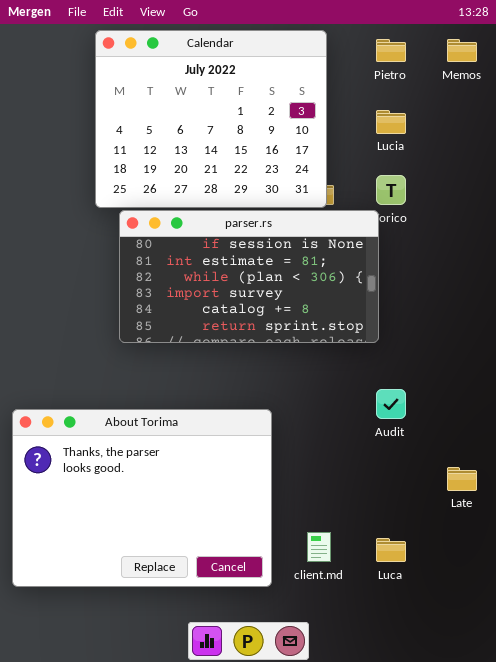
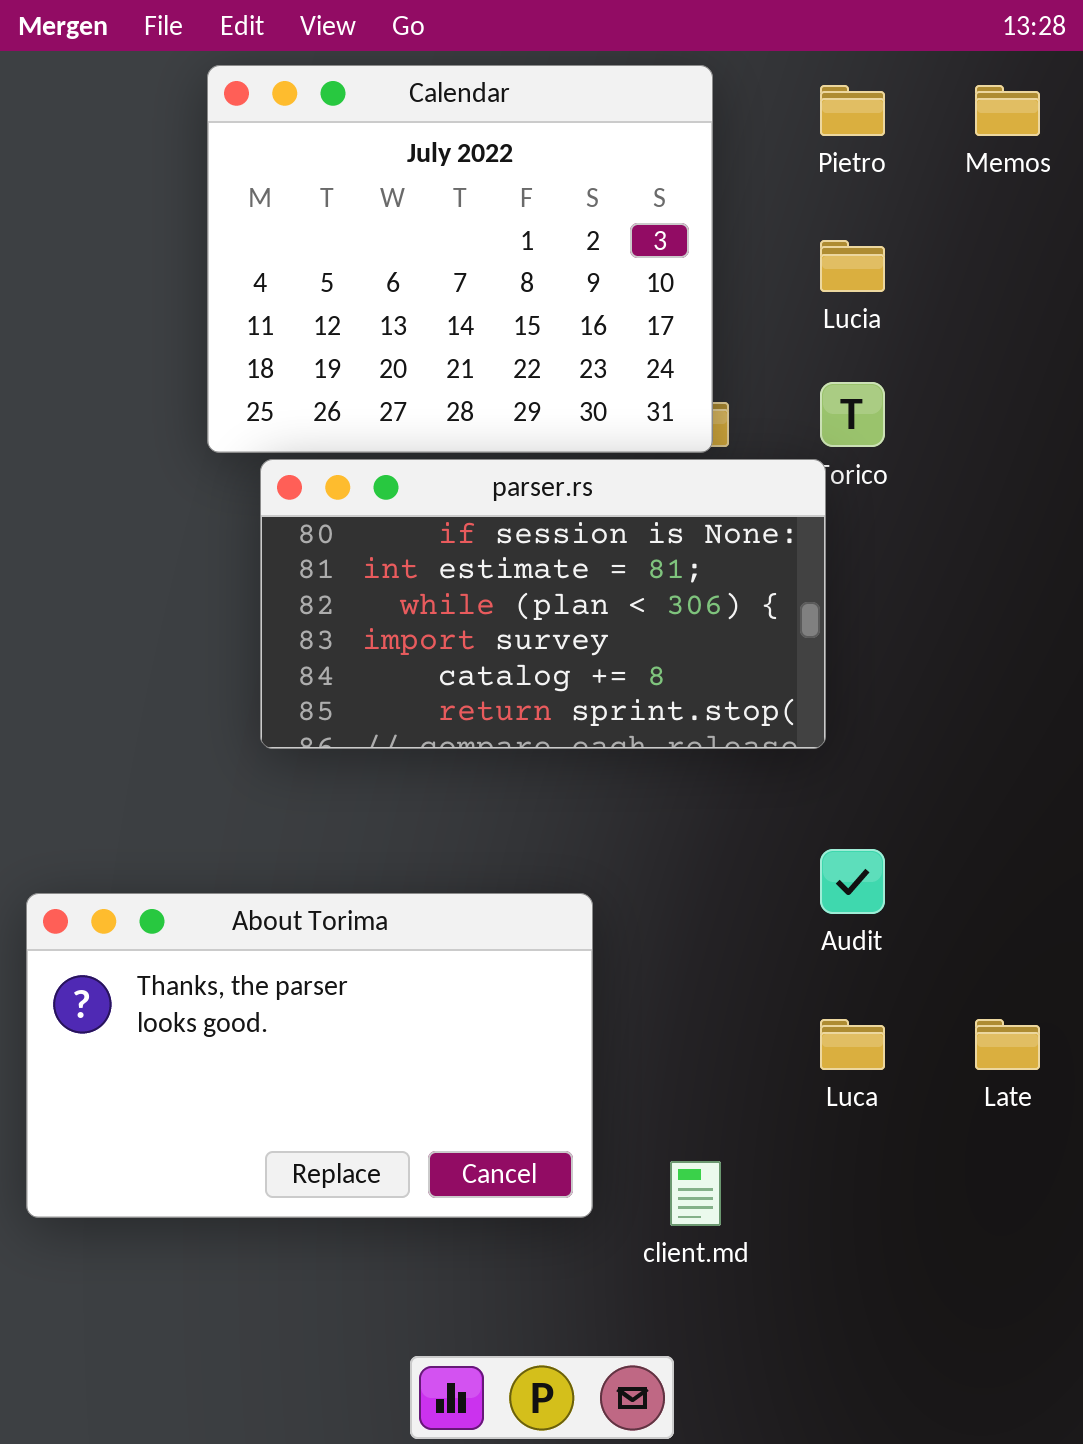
About Torima: [12,409,272,587] -> [26,893,593,1218], resized
Luca: [376,538,406,562] -> [820,1019,885,1070], moved

